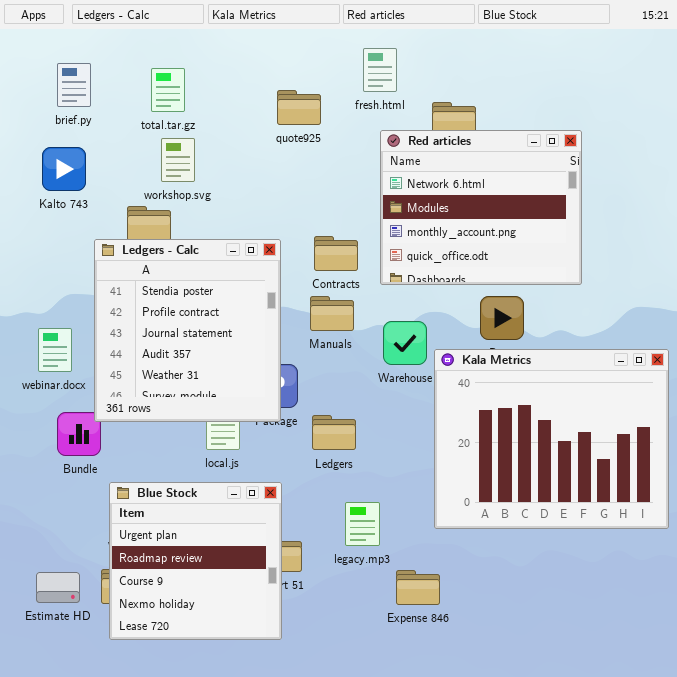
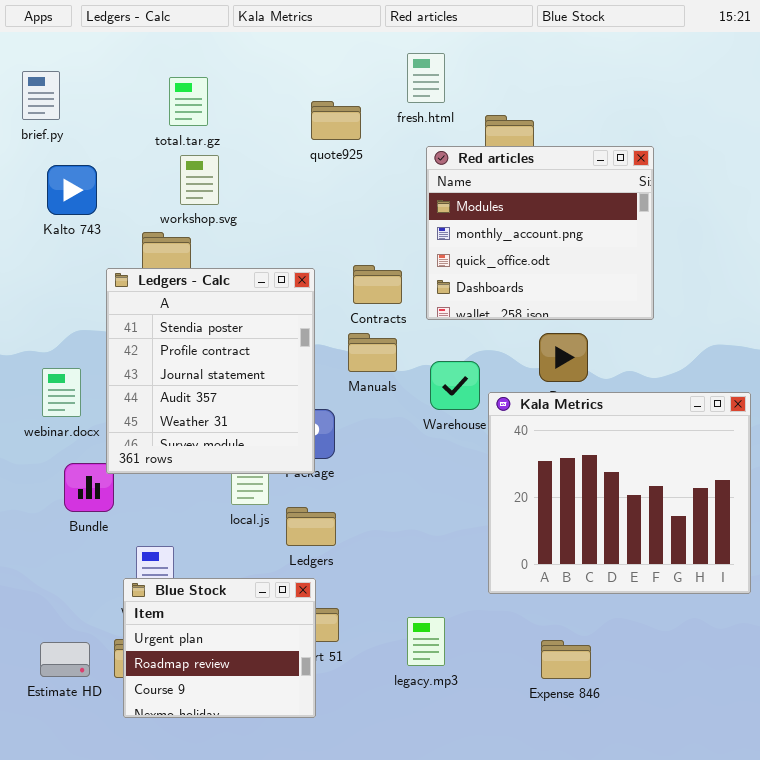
brief.py: [57,63,91,107] -> [22,71,60,120], moved
Red articles: [380,130,582,285] -> [426,146,654,320], scrolled down 1 row
Ledgers: [312,415,356,450] -> [286,507,336,546], moved
Blue Stock: [109,482,282,640] -> [123,578,316,718], resized
legacy.mp3: [345,502,380,546] -> [407,617,445,666], moved
Expense 846: [396,570,440,605] -> [541,640,591,679], moved

